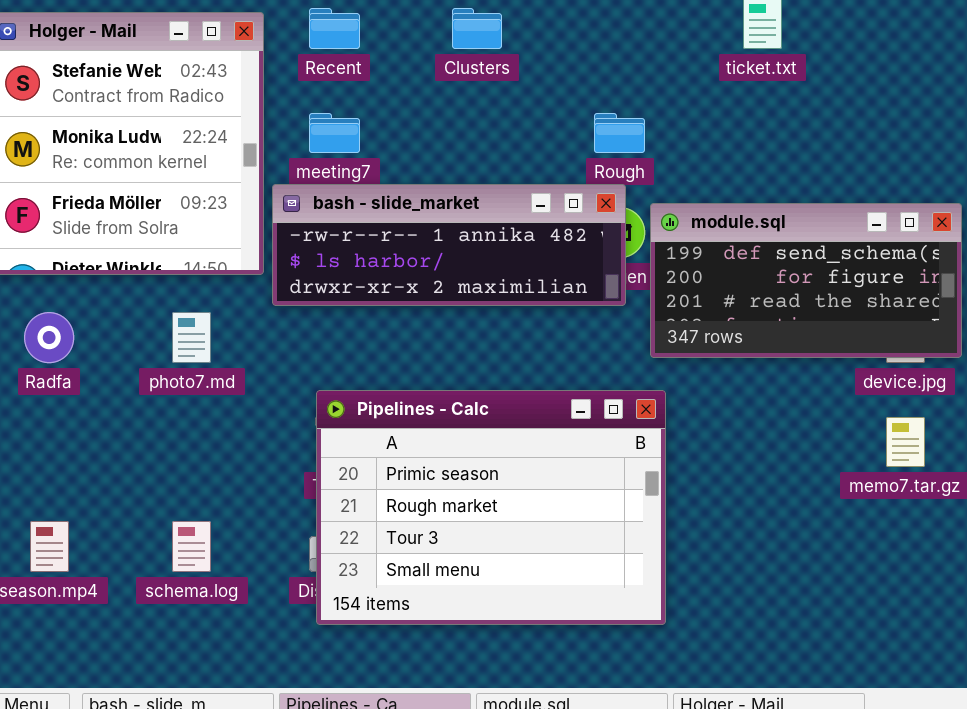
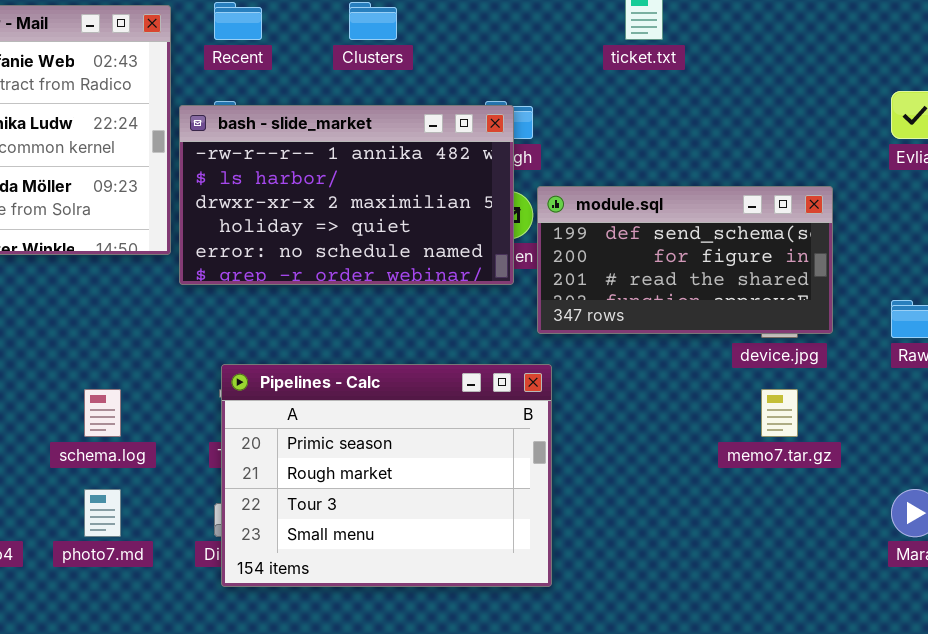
bash - slide_market: [272,184,626,306] -> [179,105,514,285], resized
photo7.md: [172,312,211,363] -> [84,489,121,537], moved
schema.log: [172,521,211,572] -> [84,389,121,437], moved

